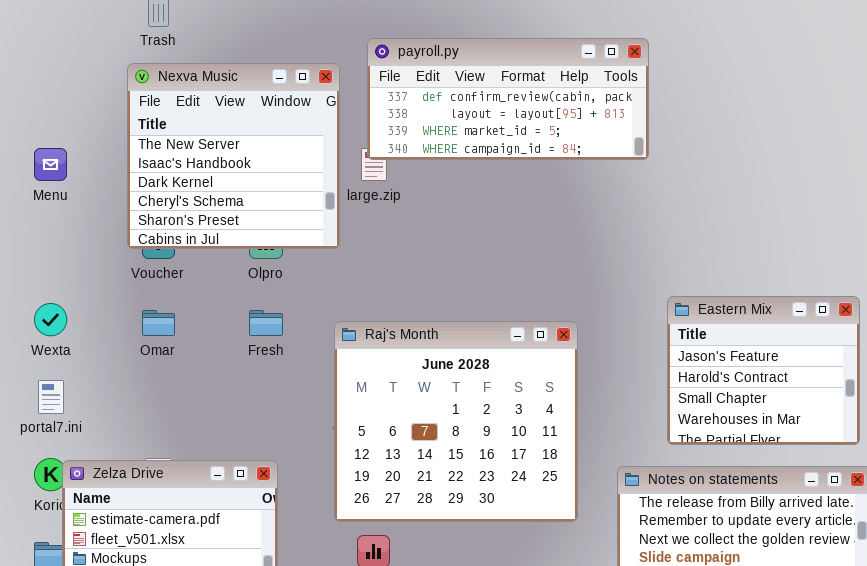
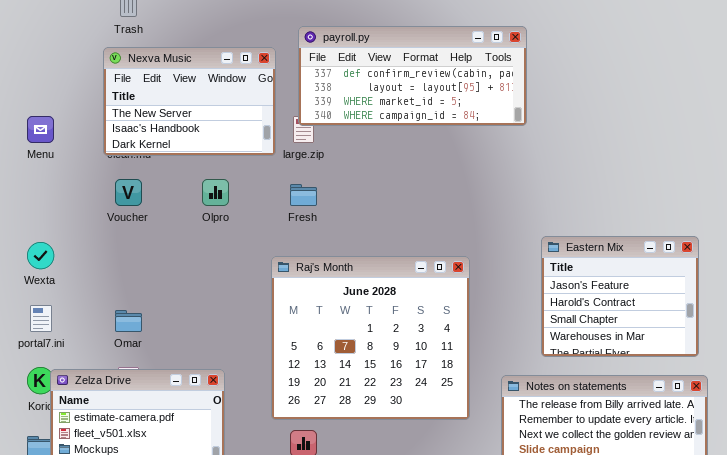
Nexva Music: [127,63,340,249] -> [103,47,276,156], resized
Omar: [142,310,175,336] -> [115,310,142,332], moved
Fresh: [249,310,283,336] -> [290,184,317,206], moved

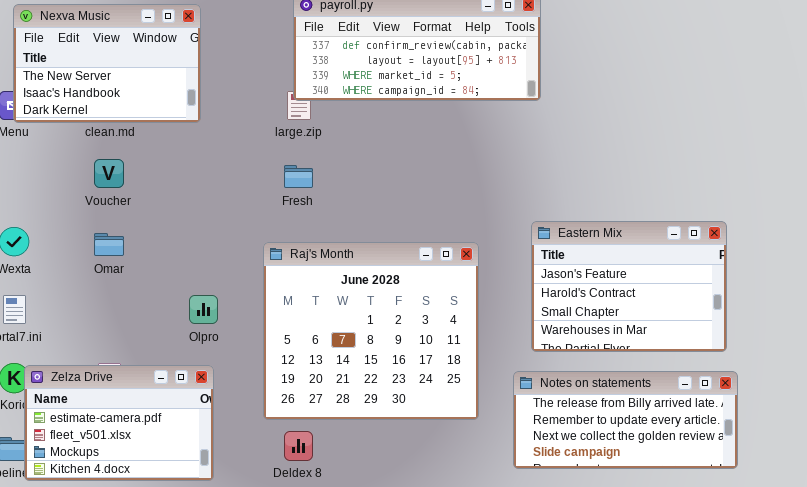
Nexva Music: [103,47,276,156] -> [13,4,201,123], moved
Olpro: [202,179,229,206] -> [189,295,218,324], moved
Eastern Mix: [541,236,699,357] -> [531,221,727,352], resized
Omar: [115,310,142,332] -> [94,233,124,256], moved

